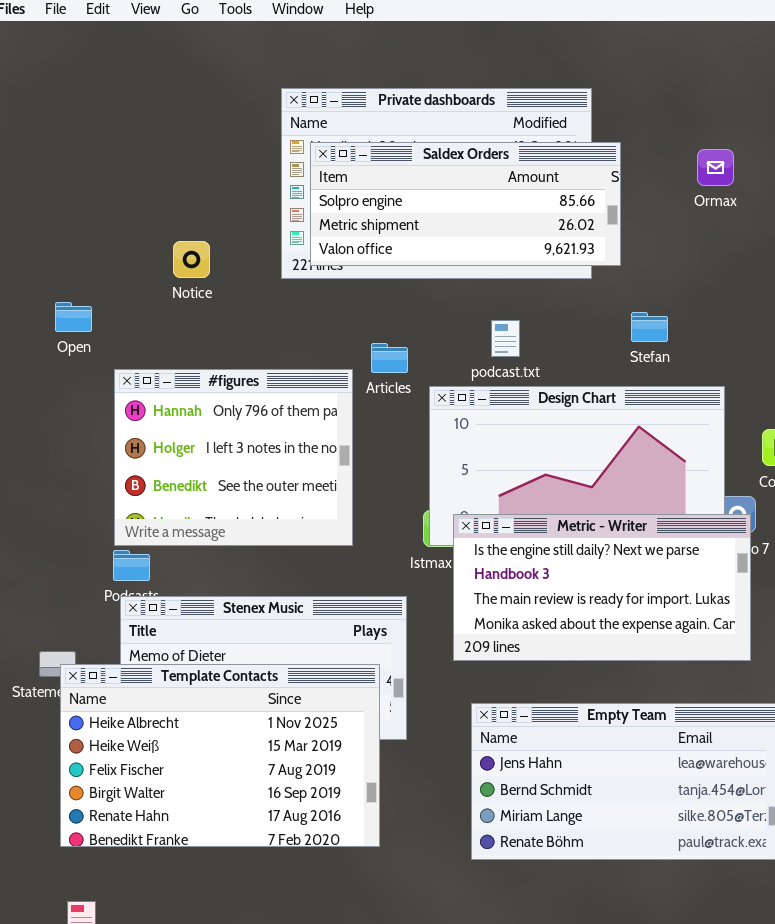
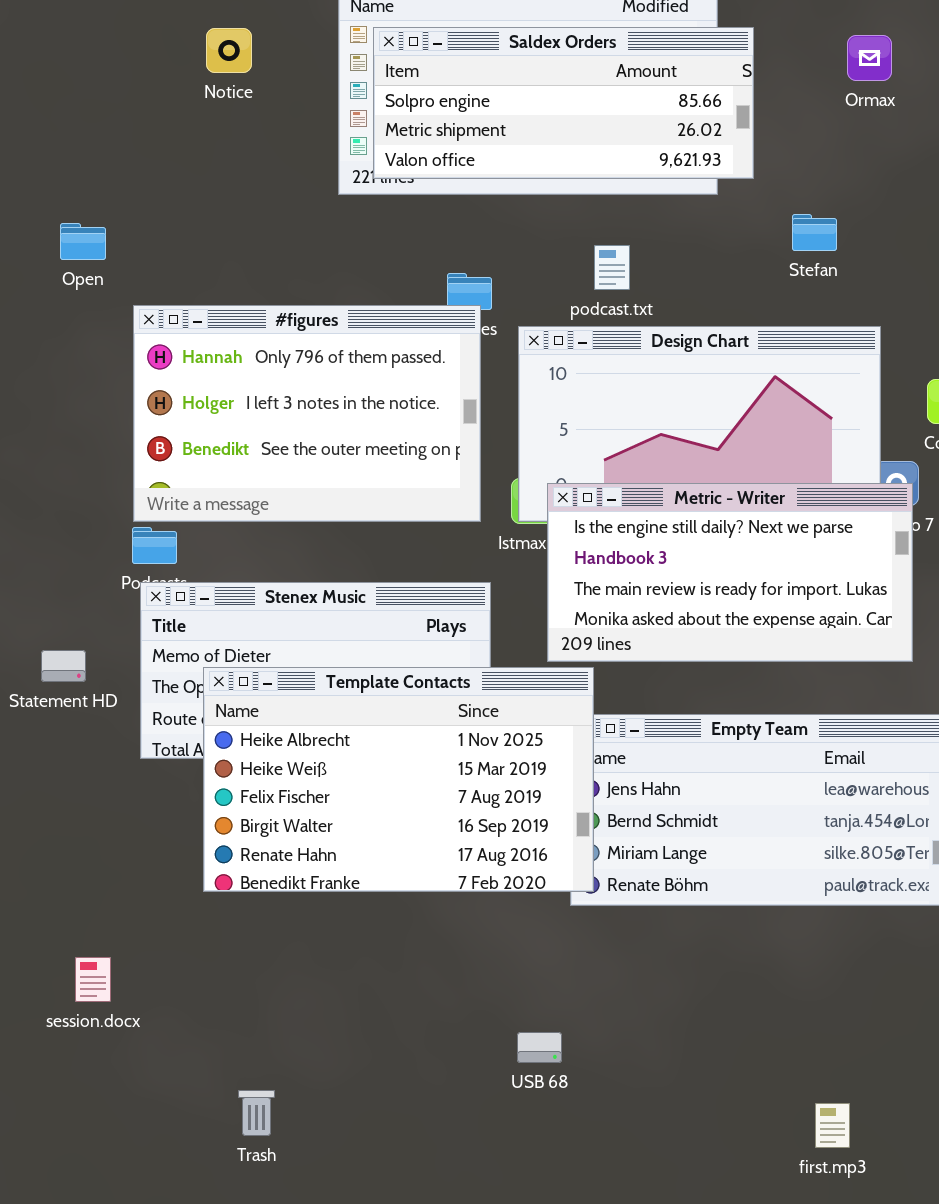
Notice: [173,241,210,278] -> [206,28,252,73], moved
Stefan: [631,312,668,342] -> [792,214,837,251], moved
#figures: [114,369,353,546] -> [133,305,481,522], resized
Template Contacts: [60,664,380,847] -> [203,667,594,892], moved

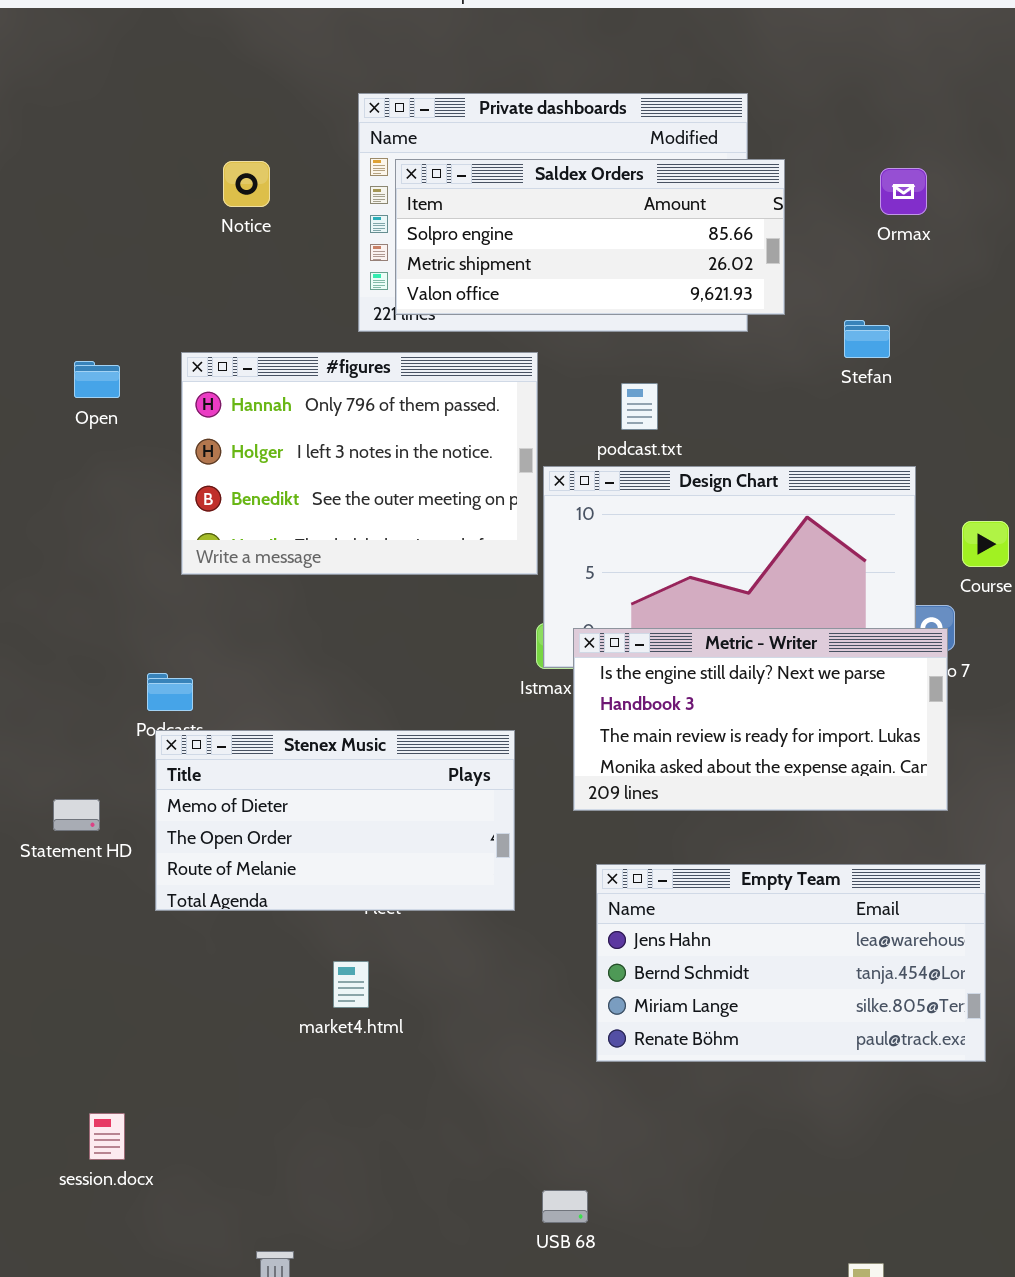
Stefan: [792,214,837,251] -> [844,320,890,358], moved
#figures: [133,305,481,522] -> [181,352,538,575], moved
Template Contacts: [203,667,594,892] -> none, closed

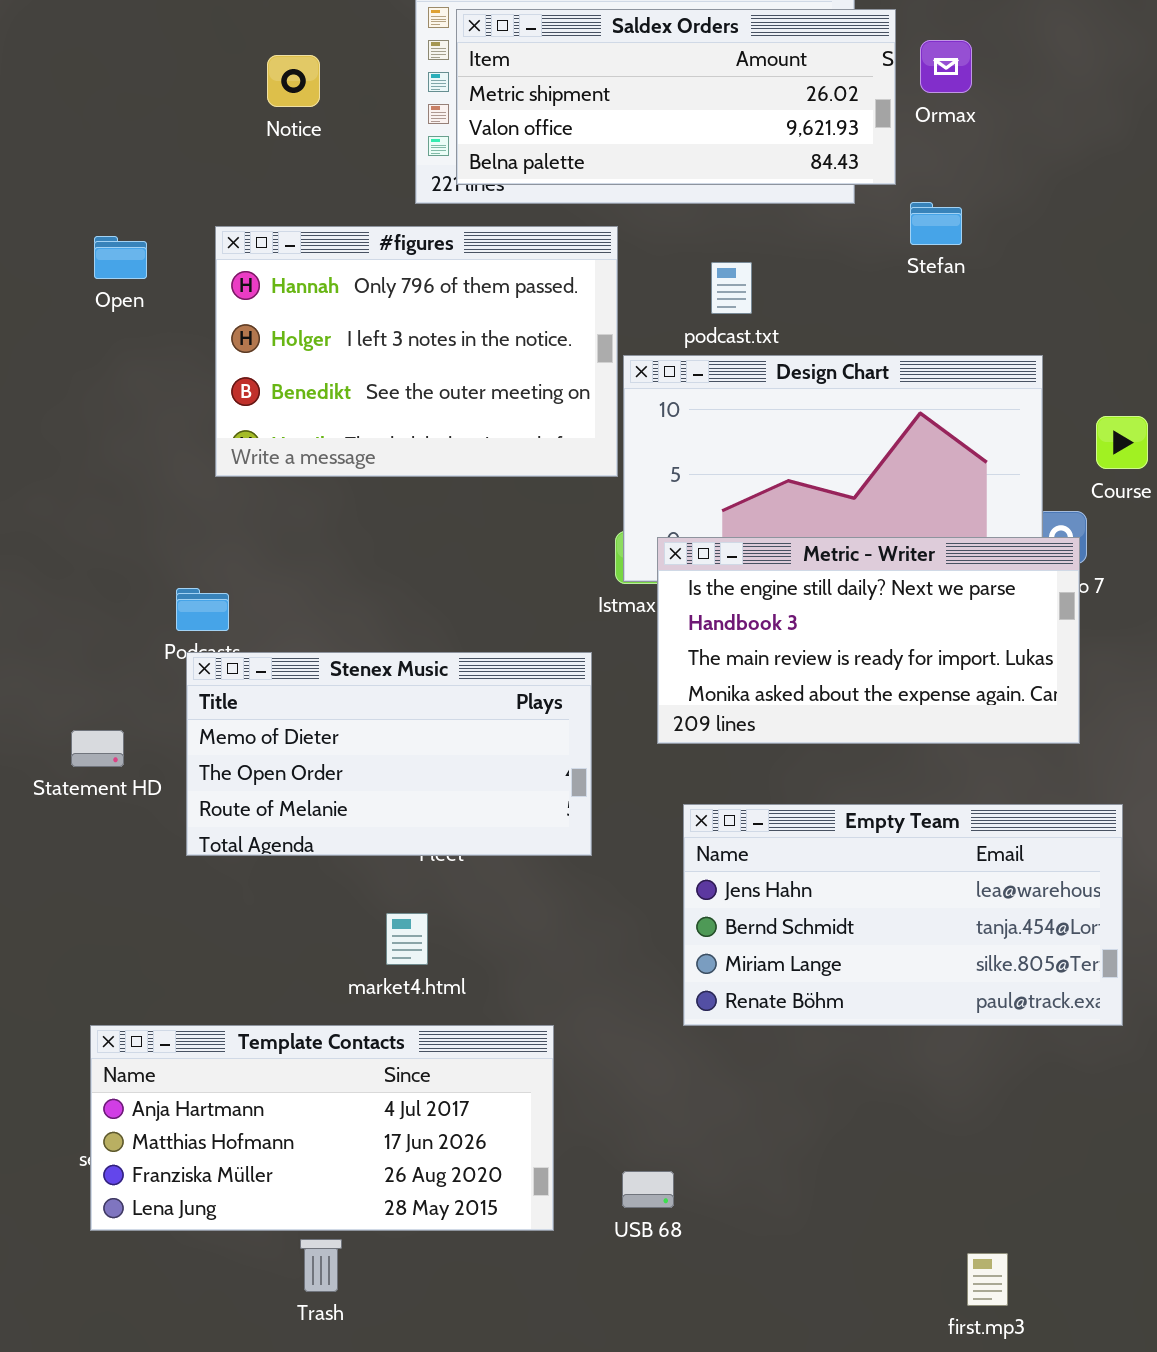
Saldex Orders: [395,159,785,315] -> [456,9,896,185], scrolled down 1 row
Notice: [223,161,270,207] -> [267,55,320,107], moved
Ormax: [880,168,927,215] -> [920,40,972,93], moved
Stefan: [844,320,890,358] -> [910,202,962,245], moved
Template Contacts: none -> [90,1025,554,1231], opened

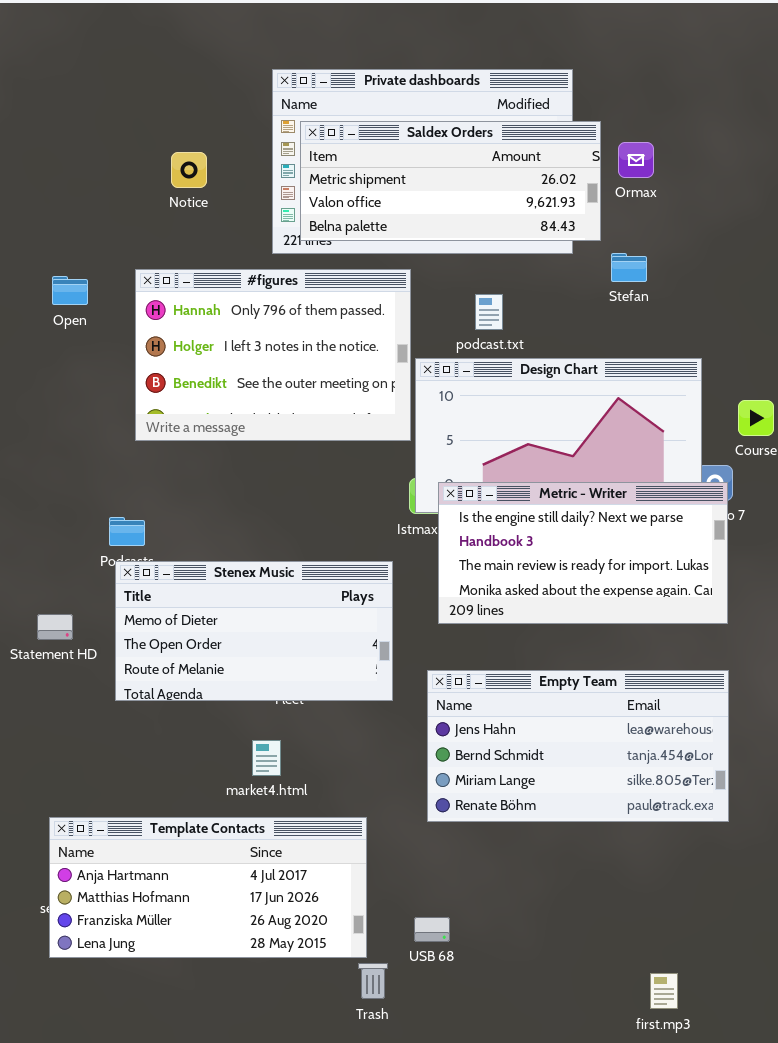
Empty Team: [683,804,1123,1026] -> [427,670,729,822], moved
Trash: [300,1239,342,1292] -> [358,963,388,999], moved

